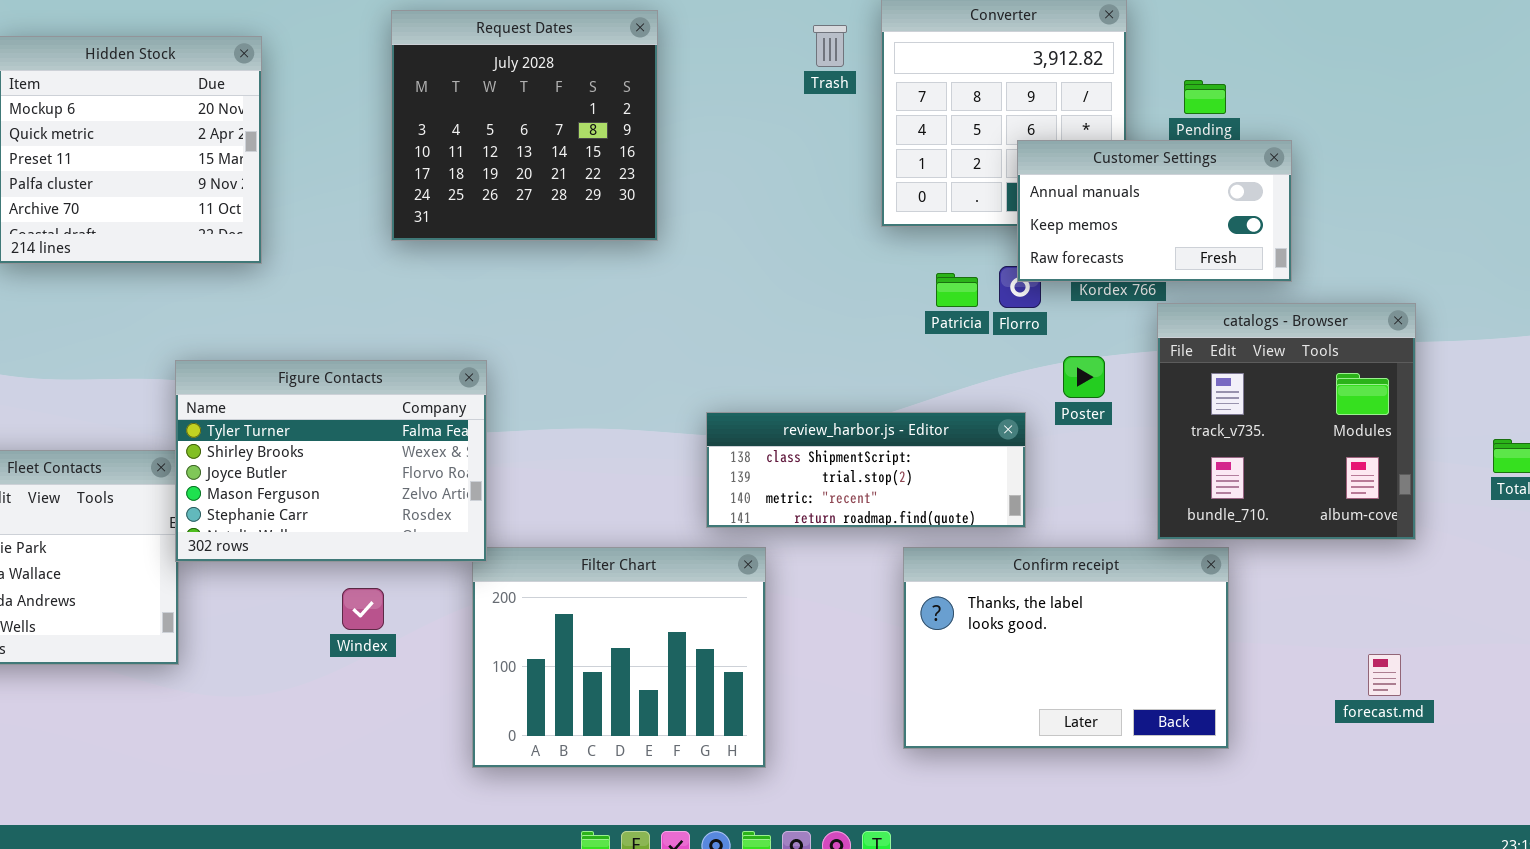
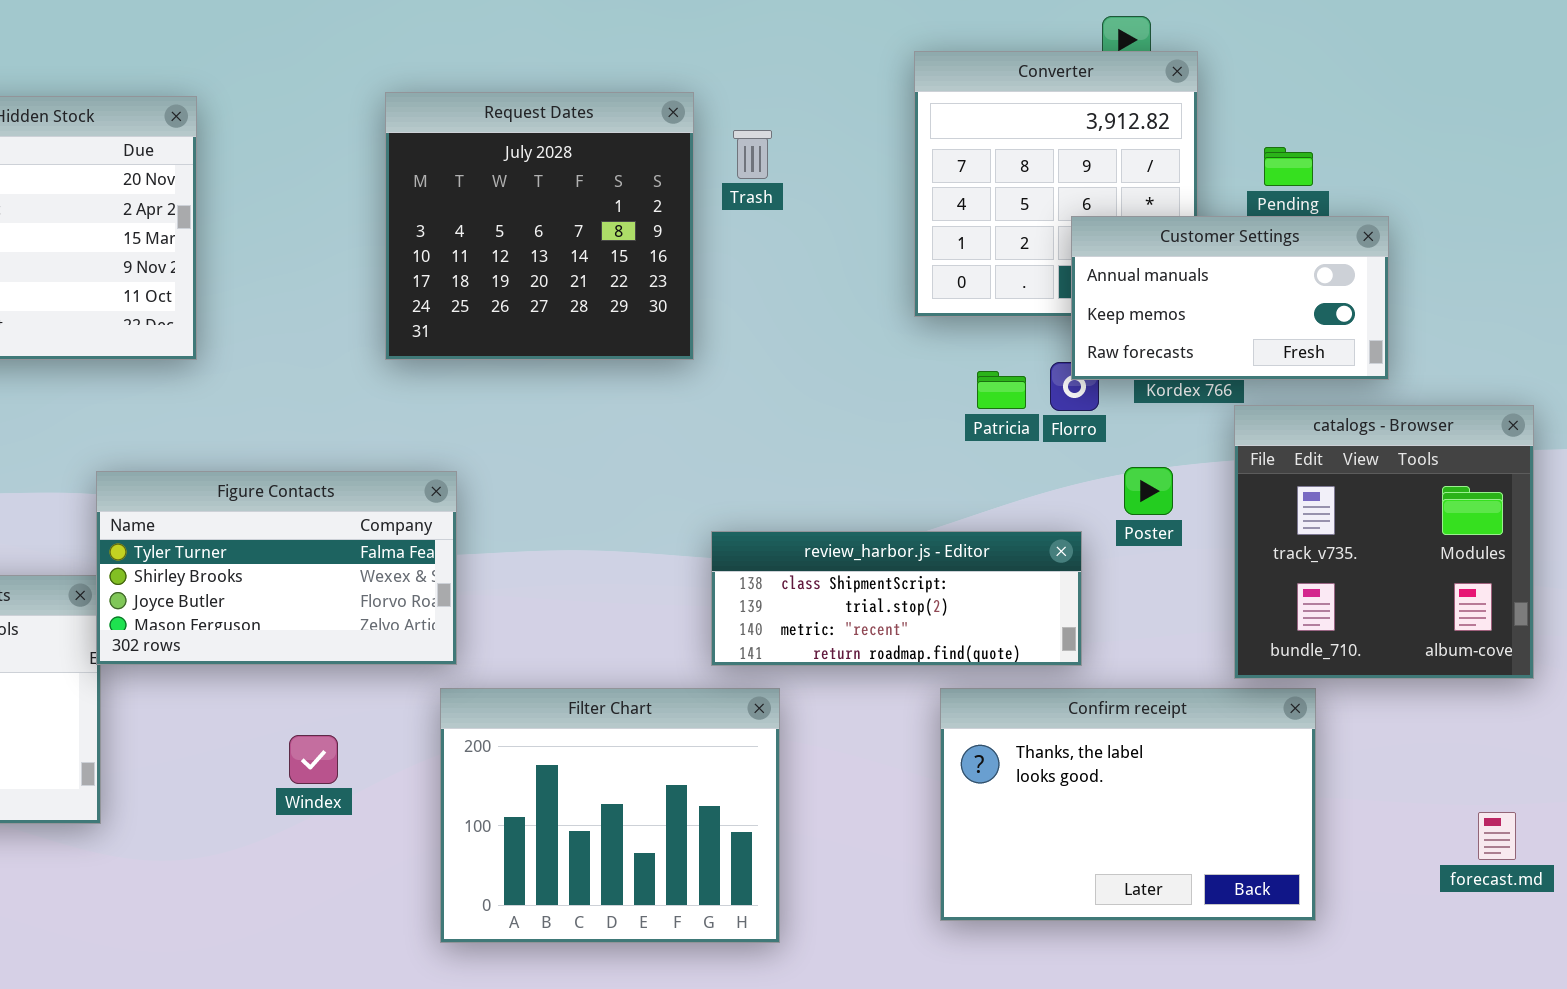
Request Dates: [391,10,658,241] -> [385,92,694,360], moved
Trash: [813,25,847,67] -> [733,130,772,179], moved
Figure Contacts: [175,360,487,562] -> [96,471,457,665], resized

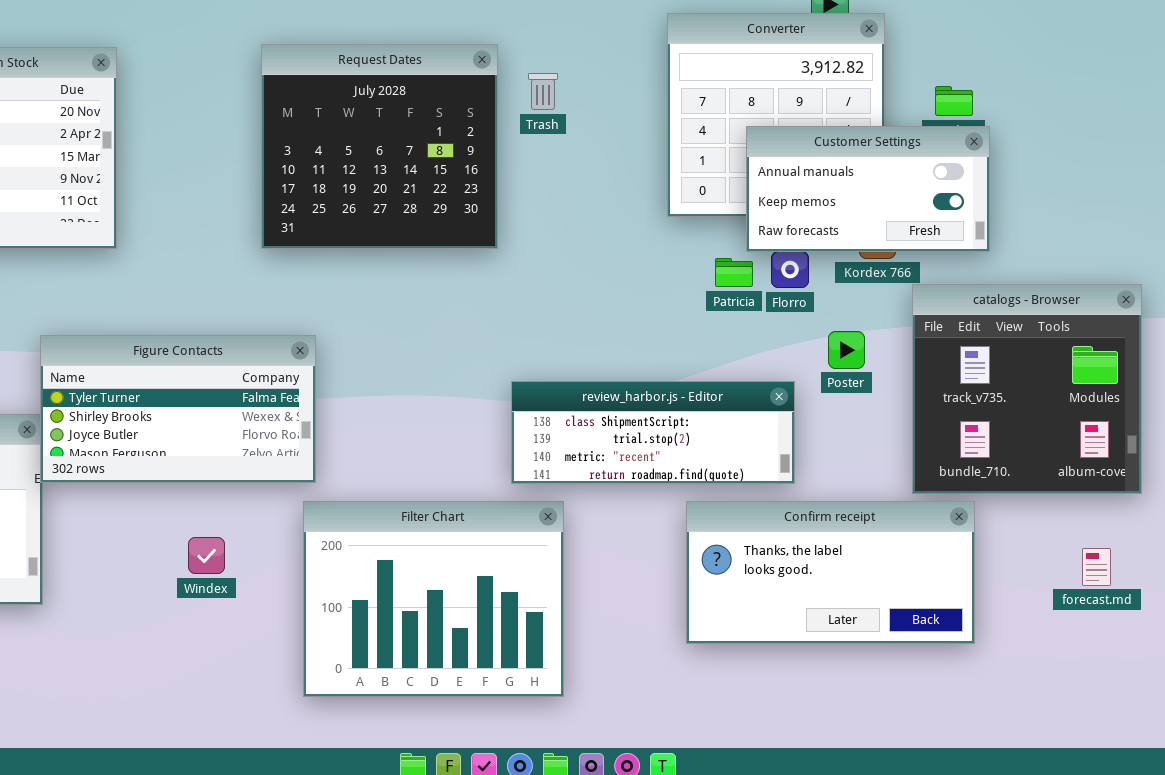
Customer Settings: [1071,216,1389,380] -> [746,126,990,252], moved
Confirm receipt: [940,688,1316,921] -> [686,501,975,644], resized
forecast.md: [1478,812,1516,860] -> [1082,548,1111,586], moved

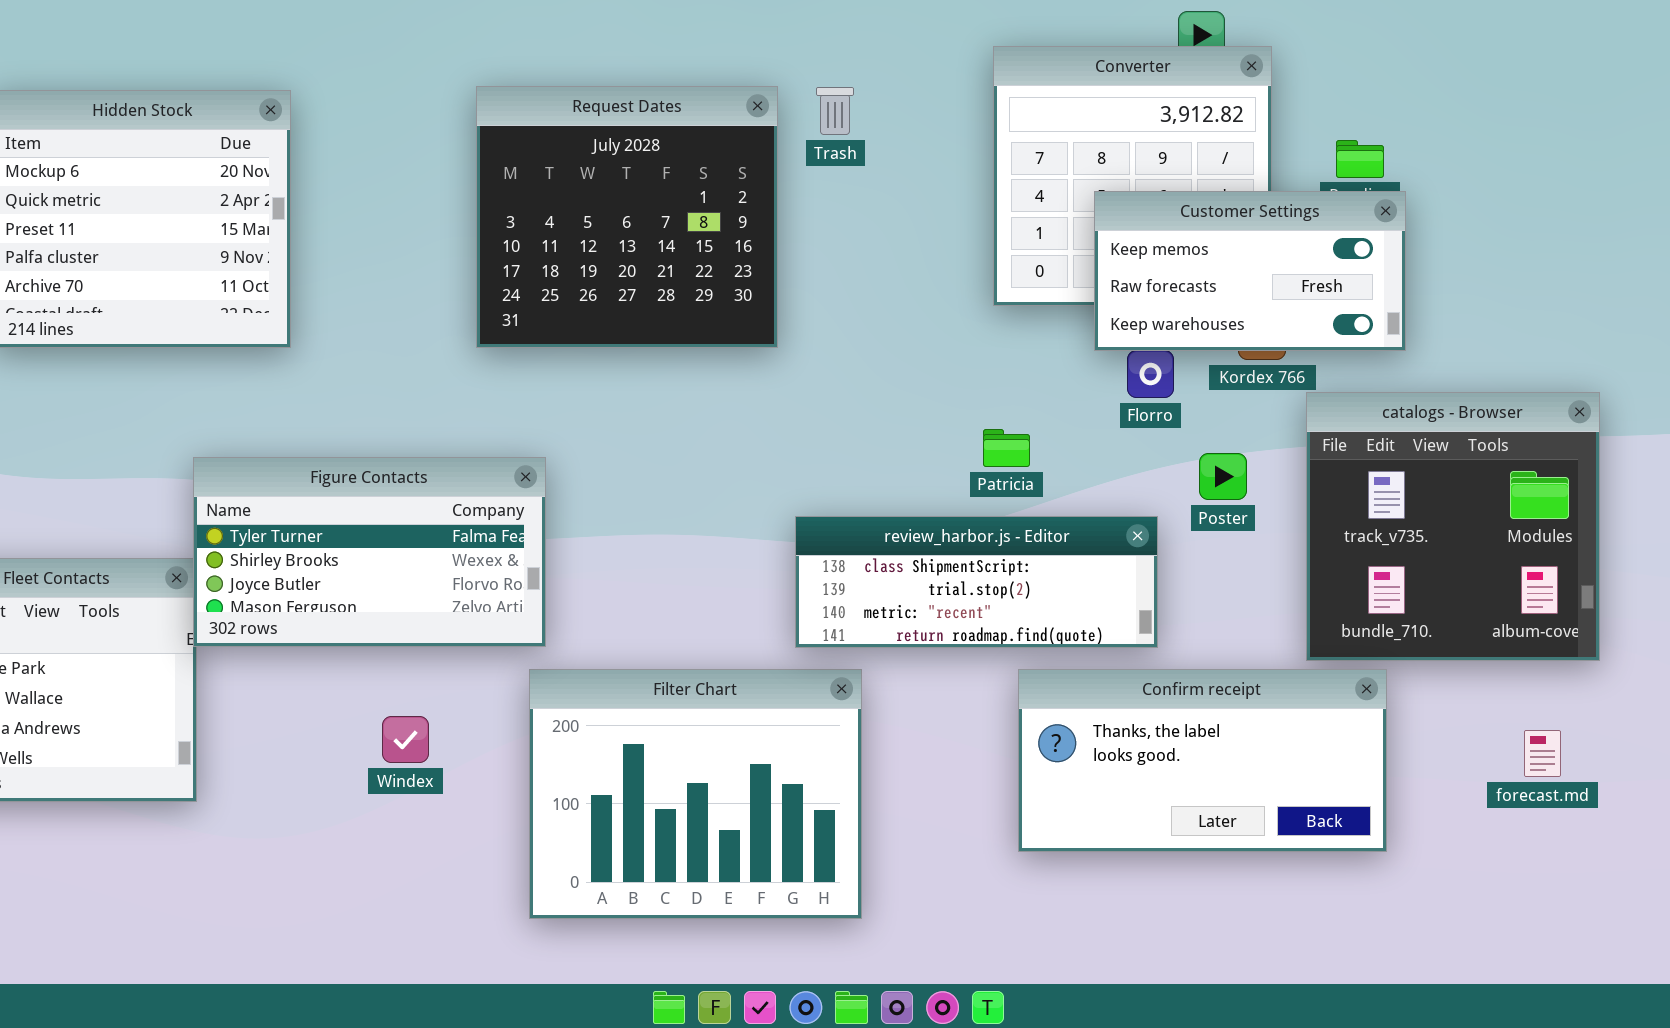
Trash: [528,73,558,110] -> [816,87,854,135], moved
Customer Settings: [746,126,990,252] -> [1094,191,1406,351], scrolled down 1 row
Patricia: [715,258,753,287] -> [983,429,1030,467], moved

